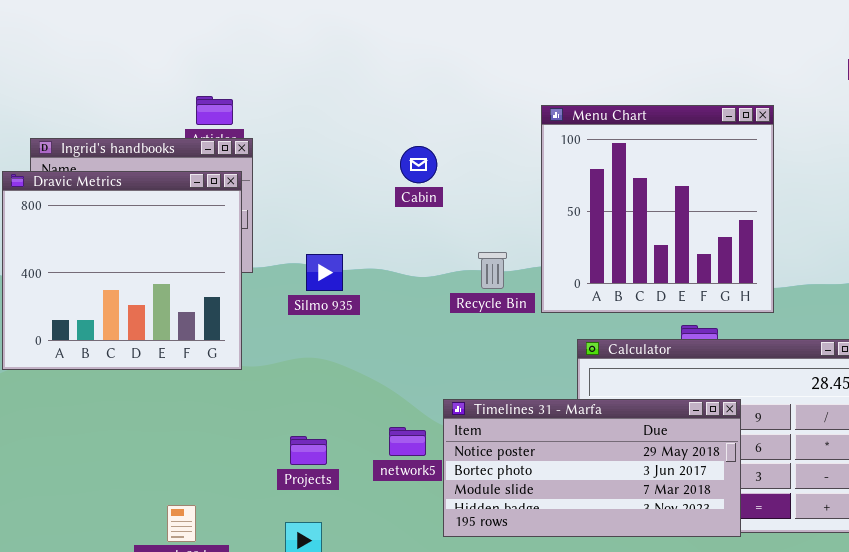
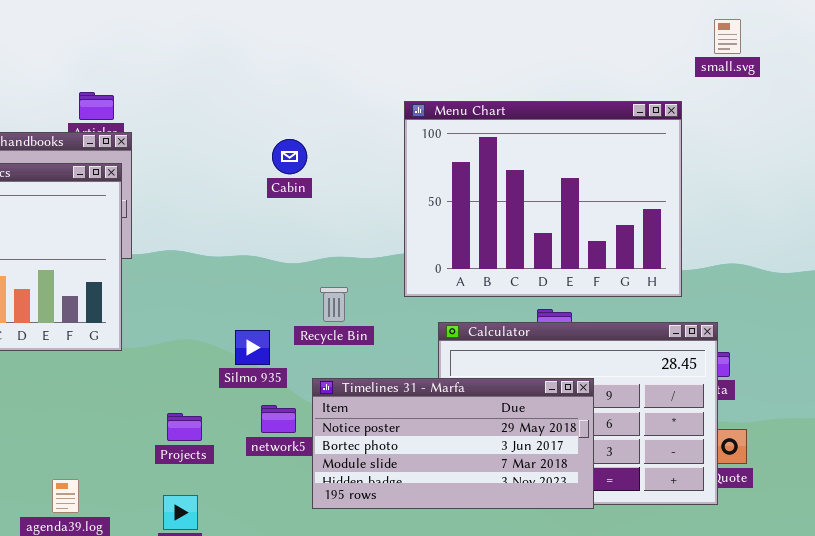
Menu Chart: [541,105,774,313] -> [404,101,682,297], resized
Recycle Bin: [478,252,507,289] -> [320,287,348,322], moved
Silmo 935: [306,254,343,291] -> [235,330,270,365], moved

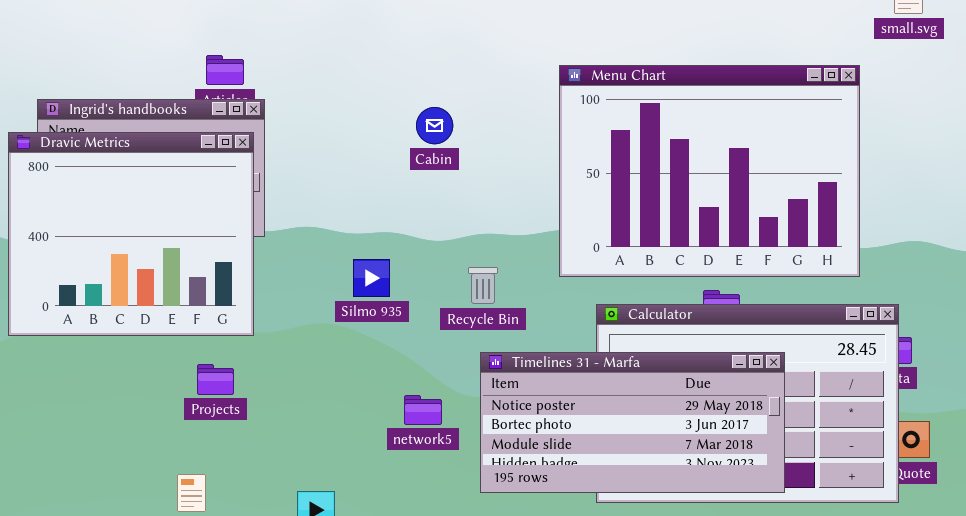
Silmo 935: [235,330,270,365] -> [353,259,390,297], moved
Timelines 31 - Marfa: [312,378,594,509] -> [480,352,785,493], moved
Projects: [167,413,202,441] -> [197,364,234,395], moved

